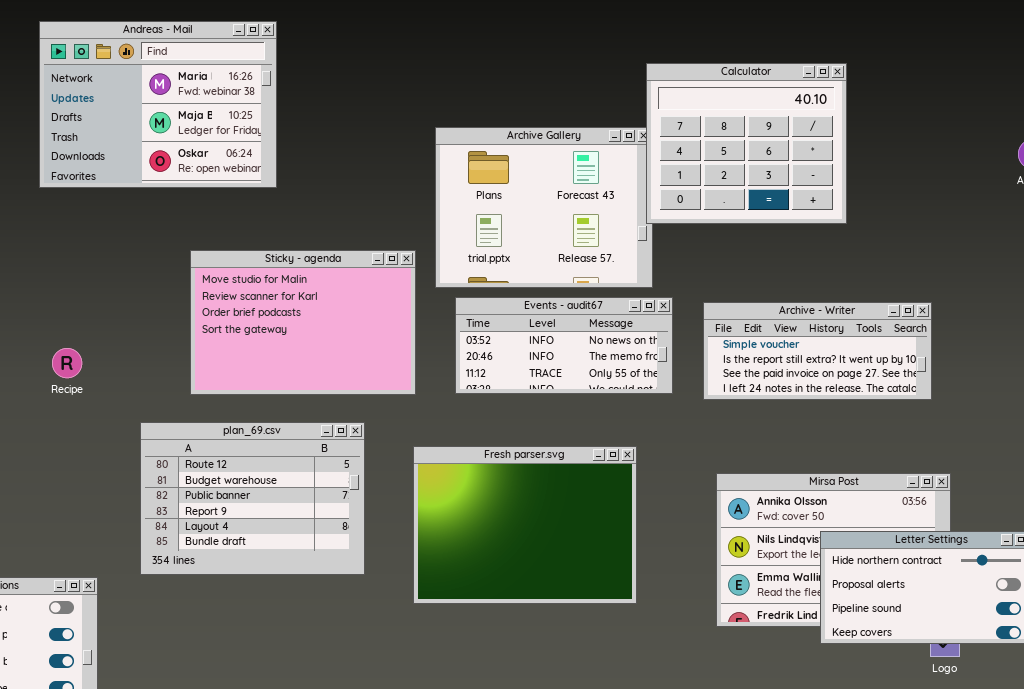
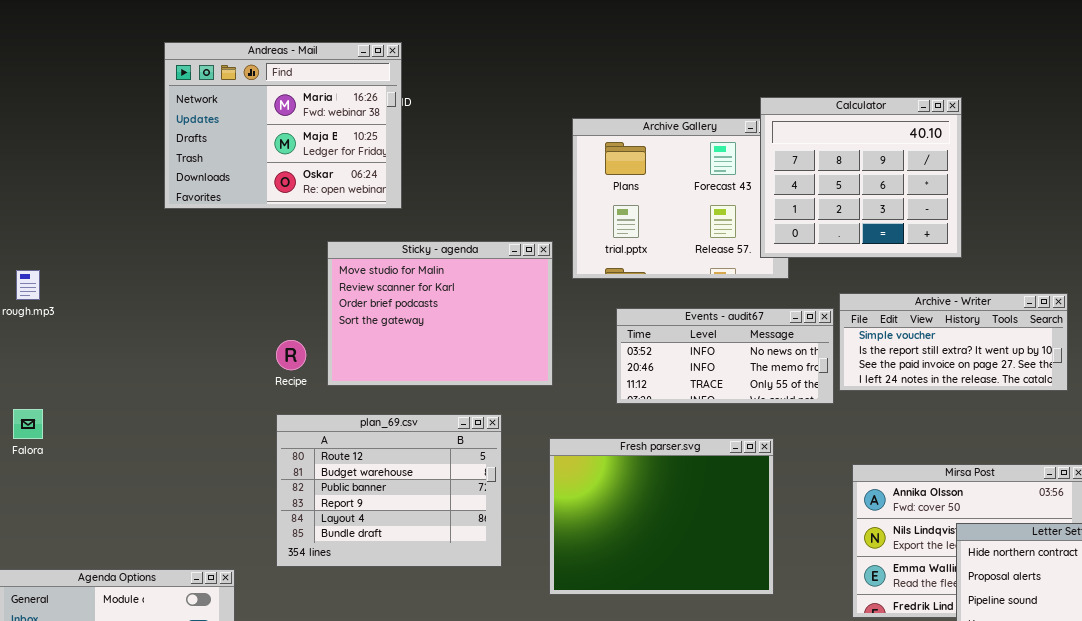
Andreas - Mail: [39,21,277,188] -> [164,42,402,209], moved
Calculator: [646,63,847,224] -> [760,97,962,258], moved
Events - audit67: [455,297,673,394] -> [616,308,834,404], moved
Recipe: [52,348,82,378] -> [276,340,306,370], moved

